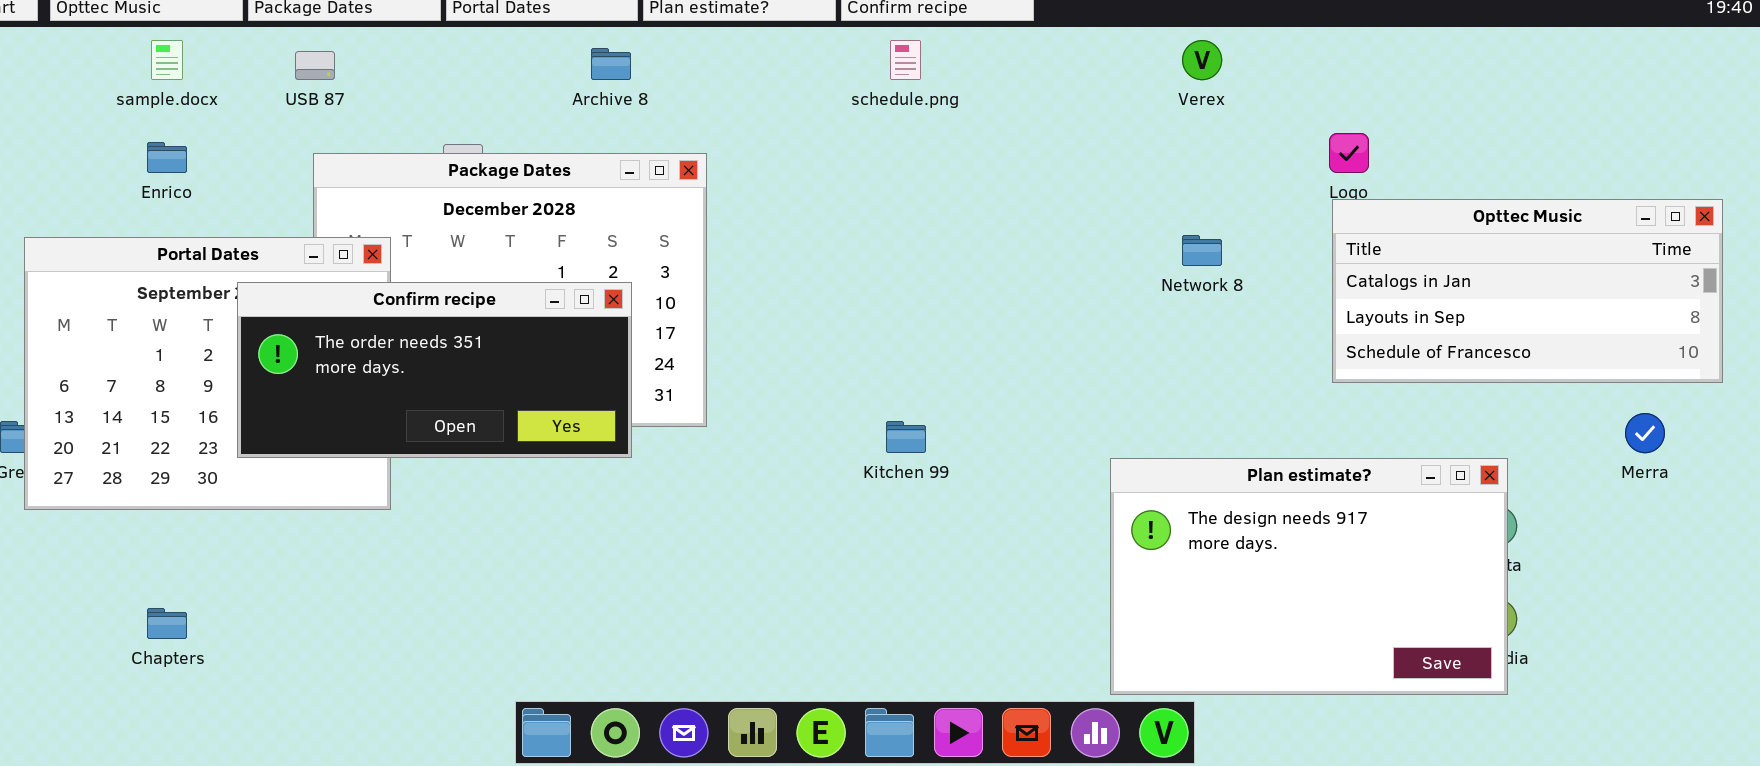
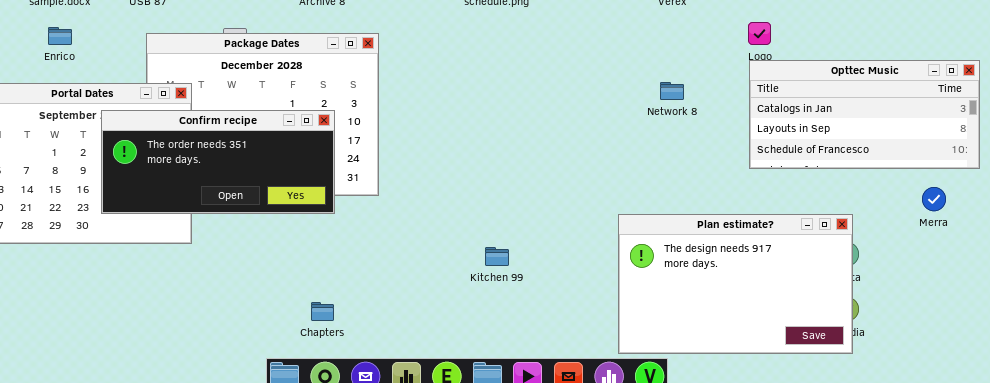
Kitchen 99: [886,421,926,453] -> [485,247,509,266], moved
Chapters: [147,608,187,639] -> [311,302,334,321], moved

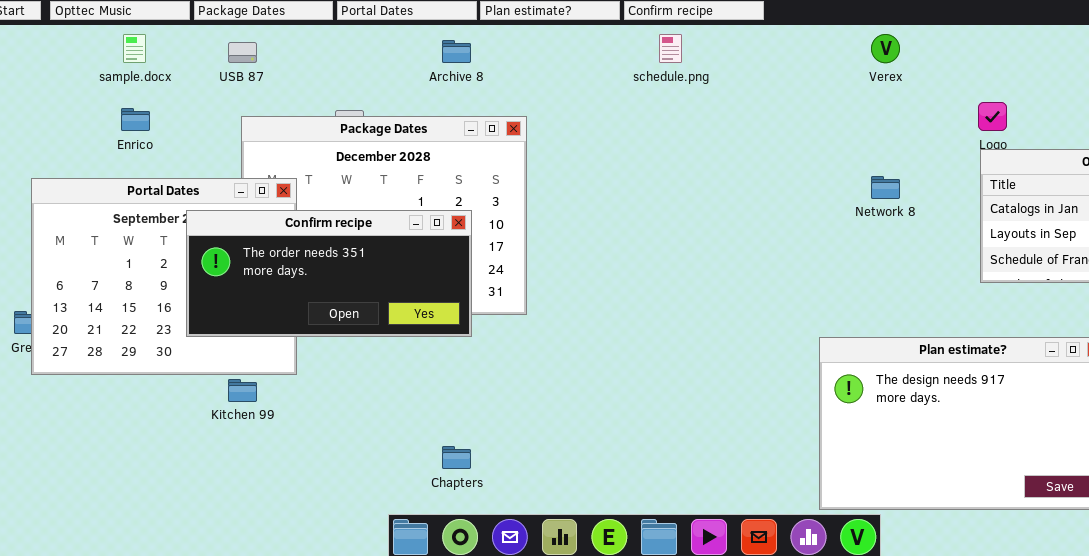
Kitchen 99: [485,247,509,266] -> [228,379,257,402], moved

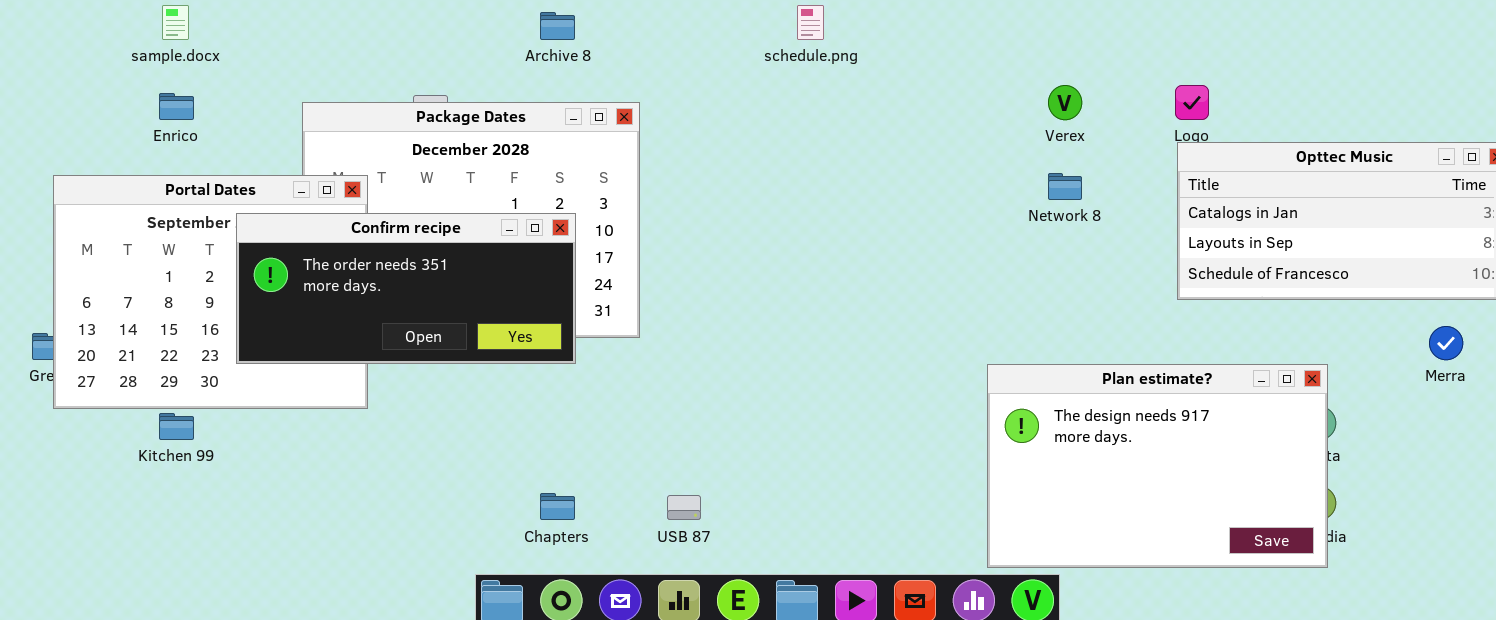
Verex: [871,34,900,63] -> [1048,85,1082,120], moved
USB 87: [228,42,257,63] -> [667,495,701,520], moved
Kitchen 99: [228,379,257,402] -> [159,413,194,440], moved

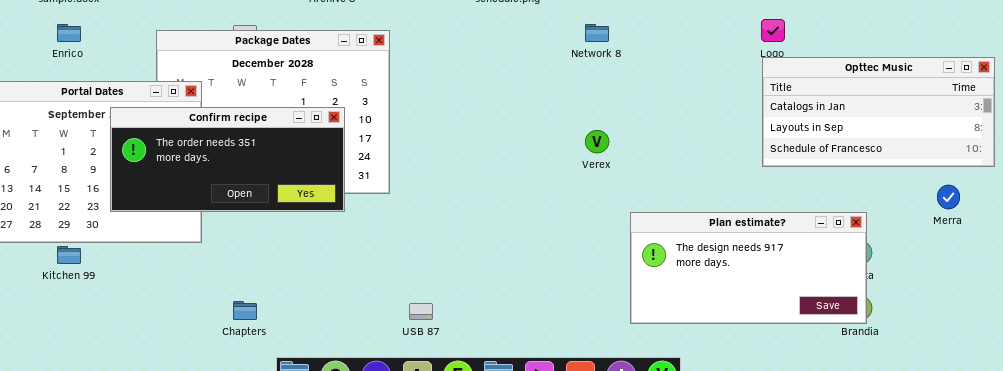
Verex: [1048,85,1082,120] -> [585,130,609,153], moved
Network 8: [1048,173,1082,200] -> [585,24,609,42], moved
Plan estimate?: [987,364,1328,568] -> [630,212,867,324], resized
Chapters: [540,493,575,520] -> [233,301,257,320], moved

